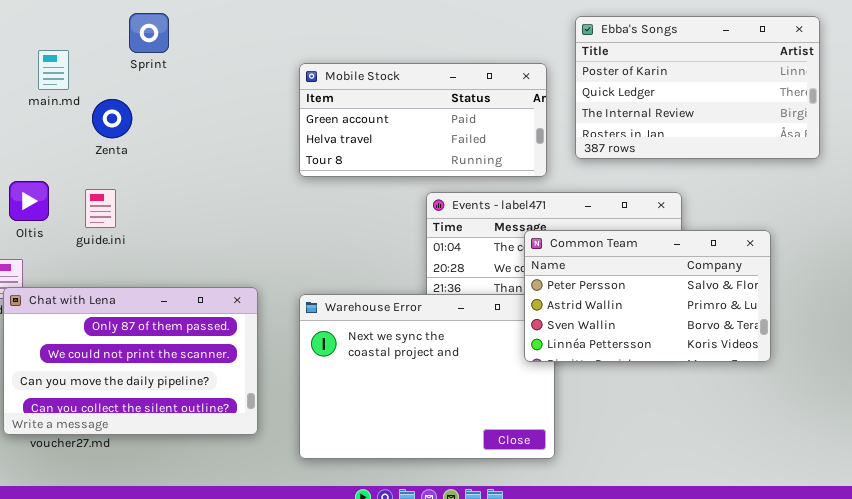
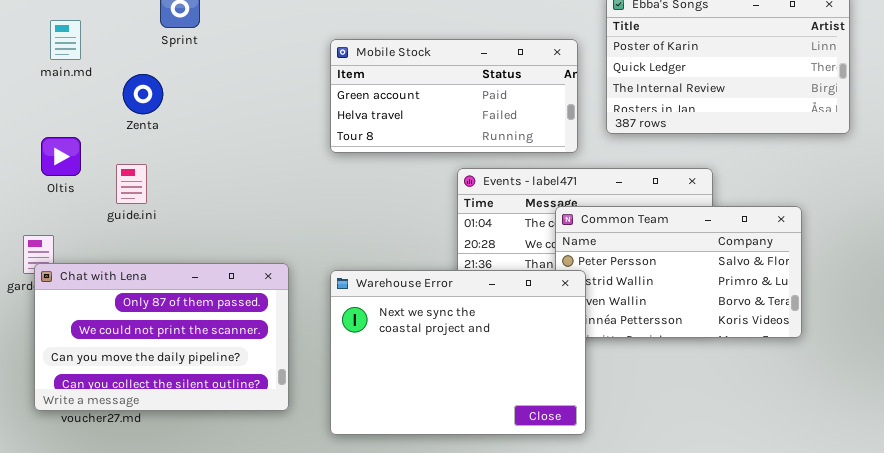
main.md: [38,50,69,90] -> [50,20,81,60], moved
Oltis: [9,181,49,221] -> [41,137,81,176], moved
Warehouse Error: [299,294,555,459] -> [330,270,586,435], raised

